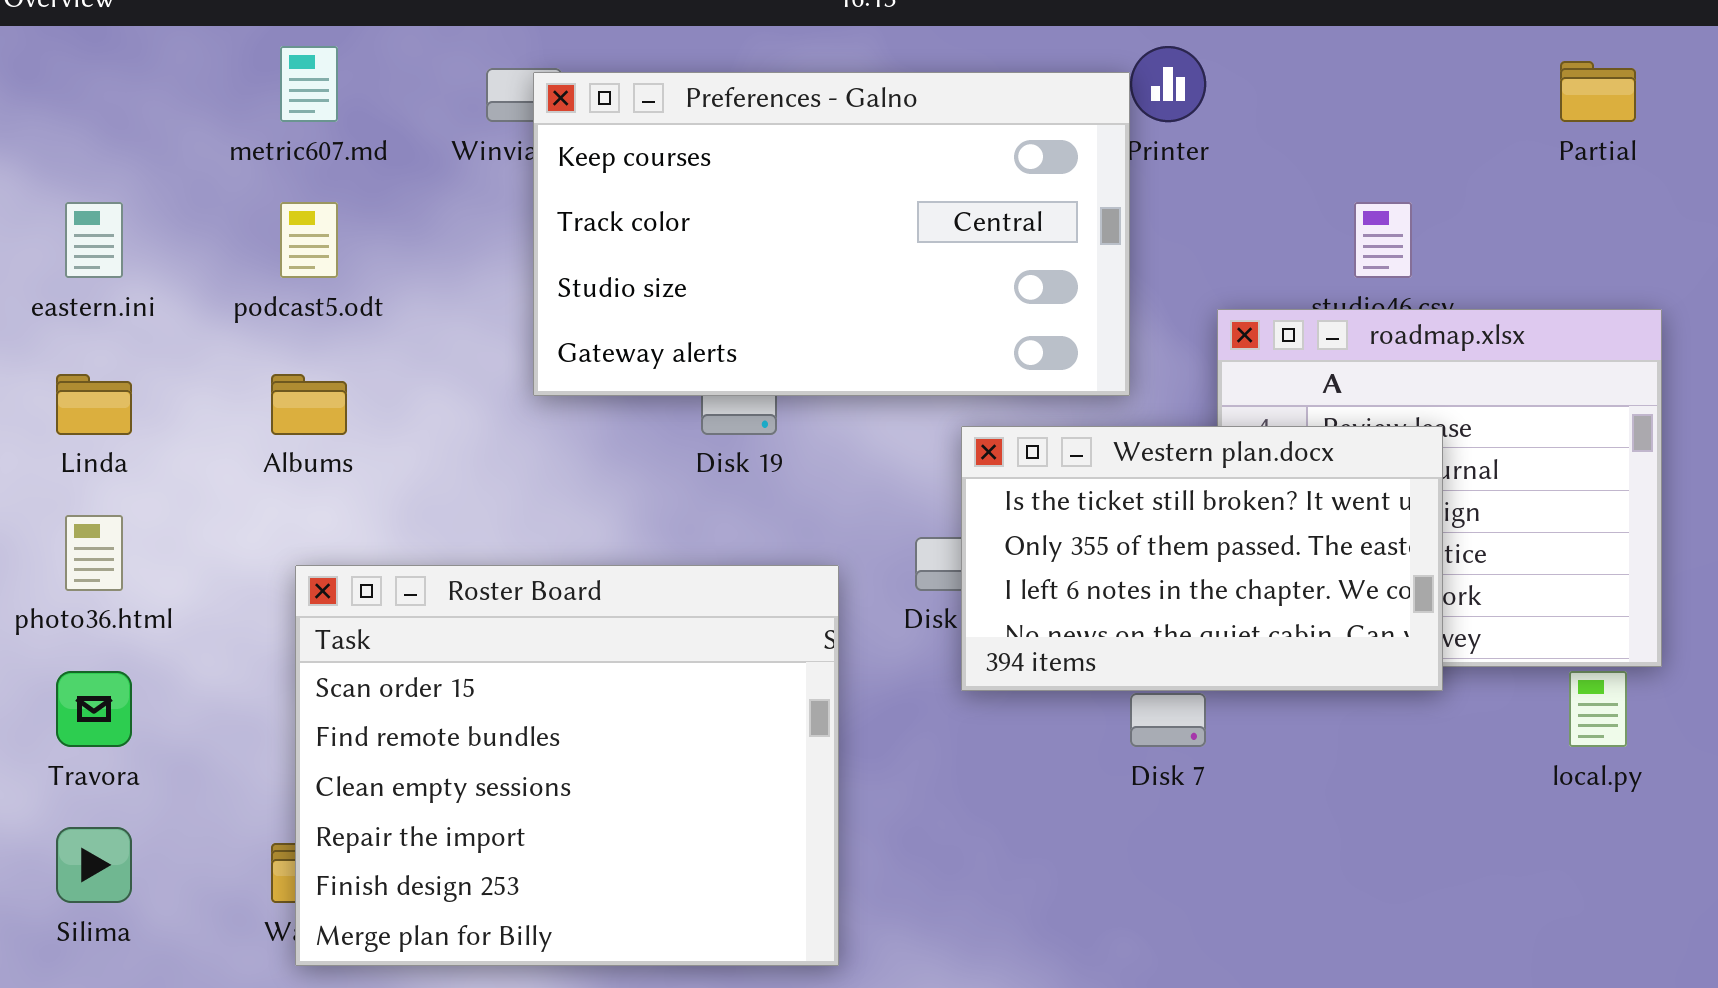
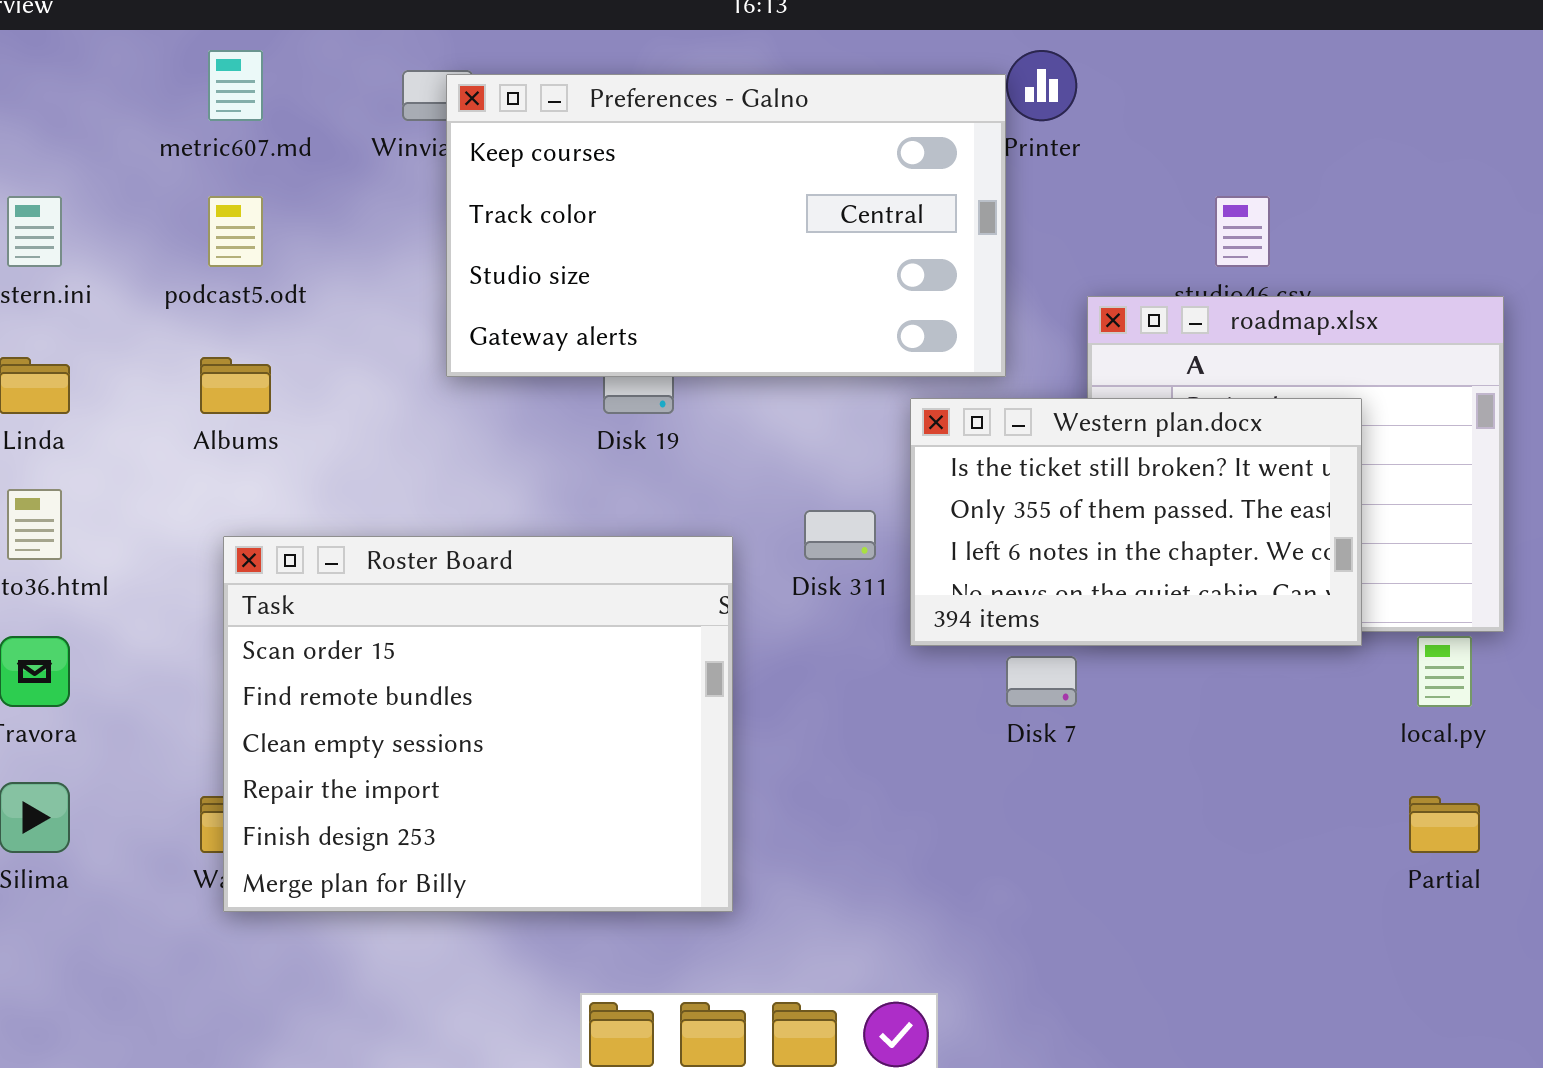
Partial: [1560,61,1636,122] -> [1409,796,1480,853], moved
Western plan.docx: [961,426,1443,691] -> [910,398,1362,646], moved

